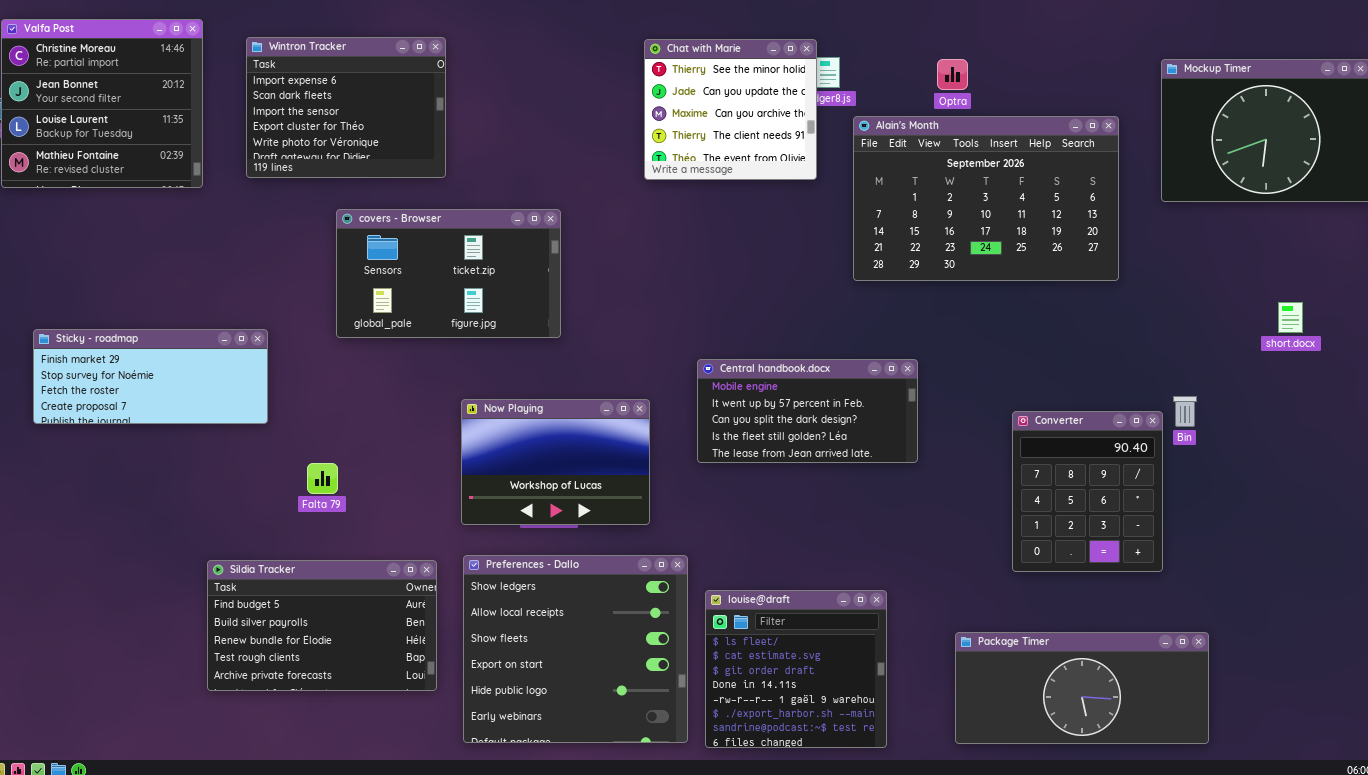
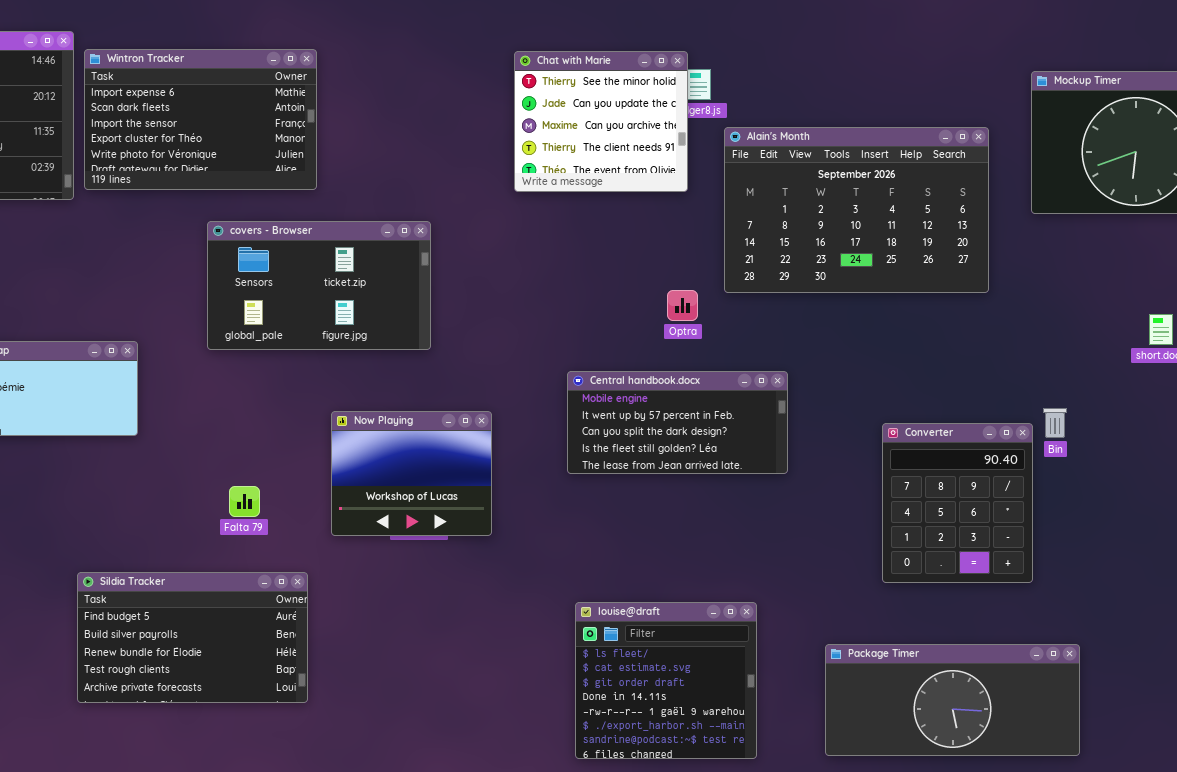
Wintron Tracker: [246,37,446,178] -> [84,49,317,190], resized
Optra: [937,59,968,90] -> [667,290,698,321], moved
Now Playing: [461,399,650,525] -> [331,411,492,536], resized
Falta 79: [307,463,338,494] -> [229,486,260,517], moved
Preferences - Dallo: [463,555,688,743] -> none, closed

